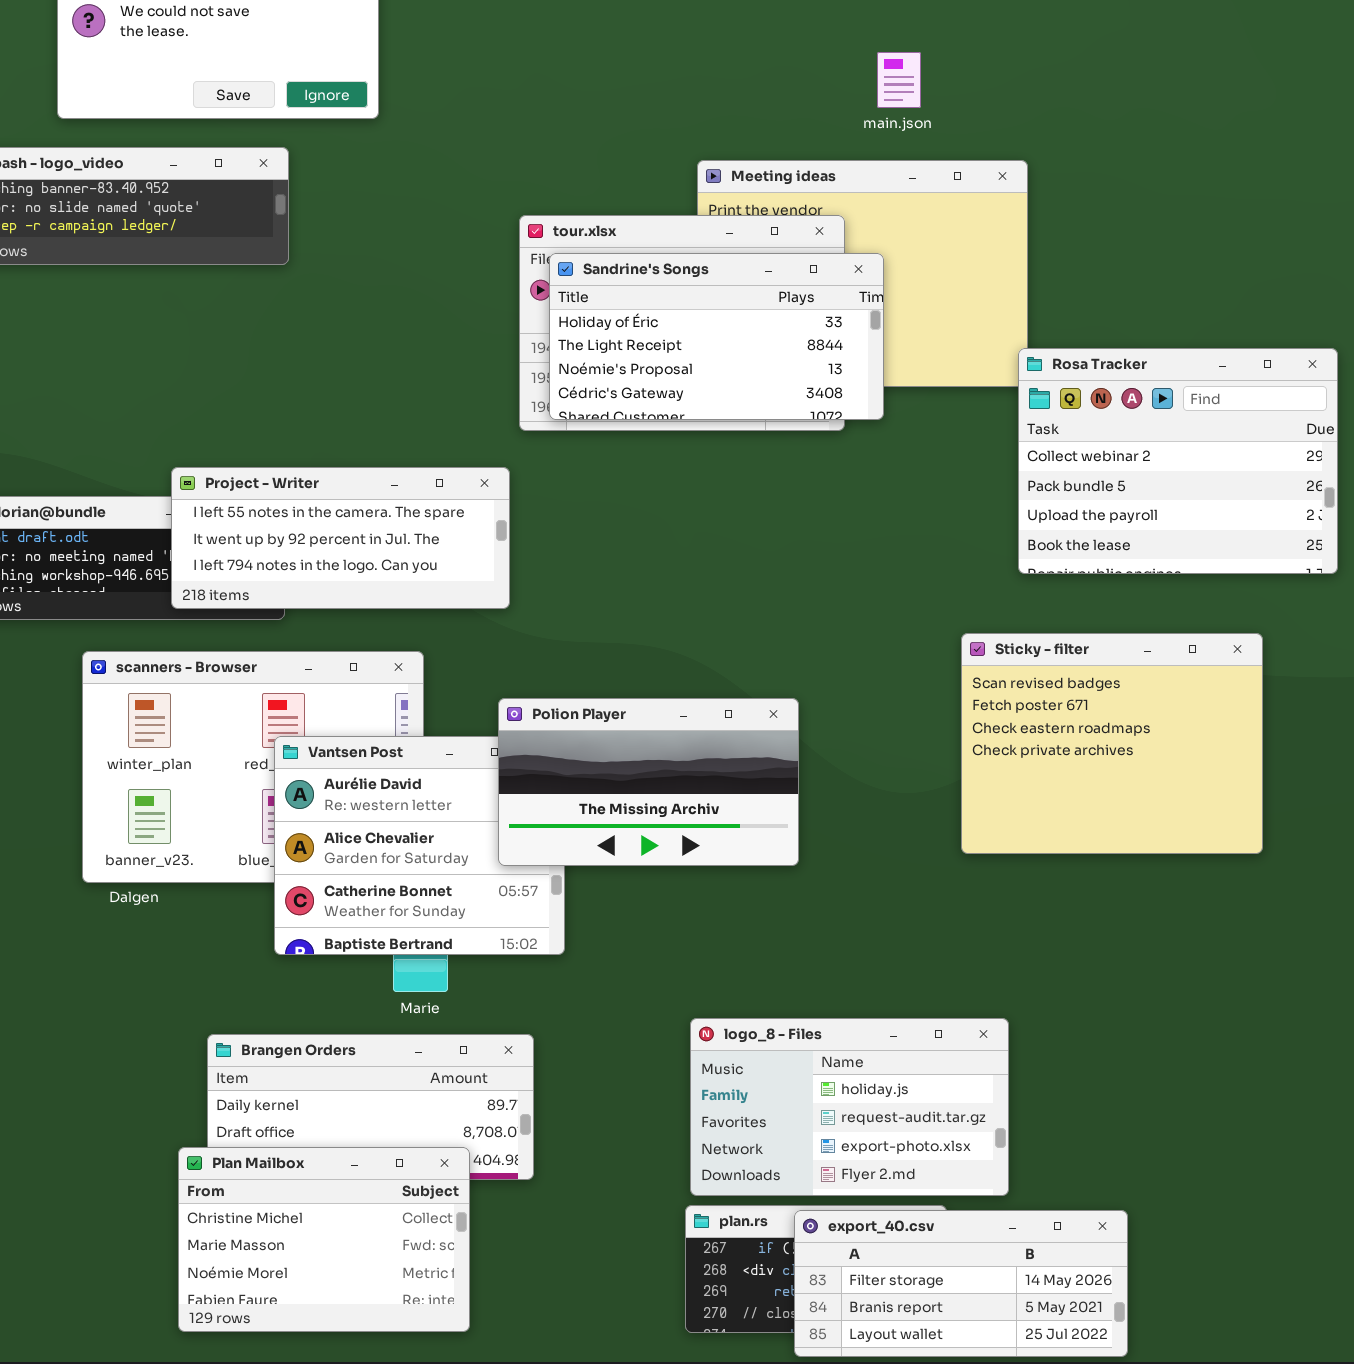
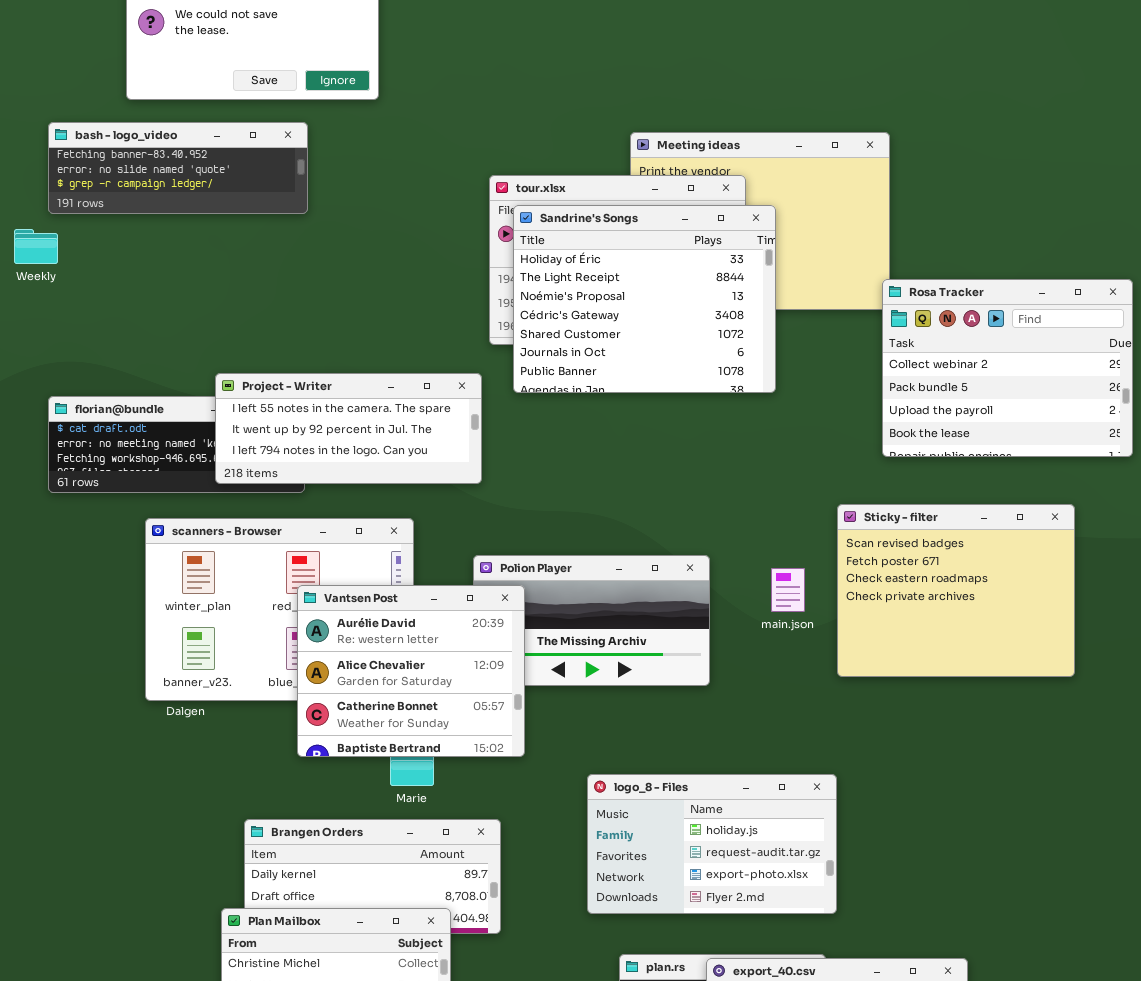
main.json: [877,52,921,108] -> [771,568,805,612], moved
Sandrine's Songs: [549,253,884,420] -> [513,205,776,393], resized
Vantsen Post: [274,736,565,955] -> [297,585,525,757], raised
logo_8 - Files: [690,1018,1009,1196] -> [587,774,837,914], moved

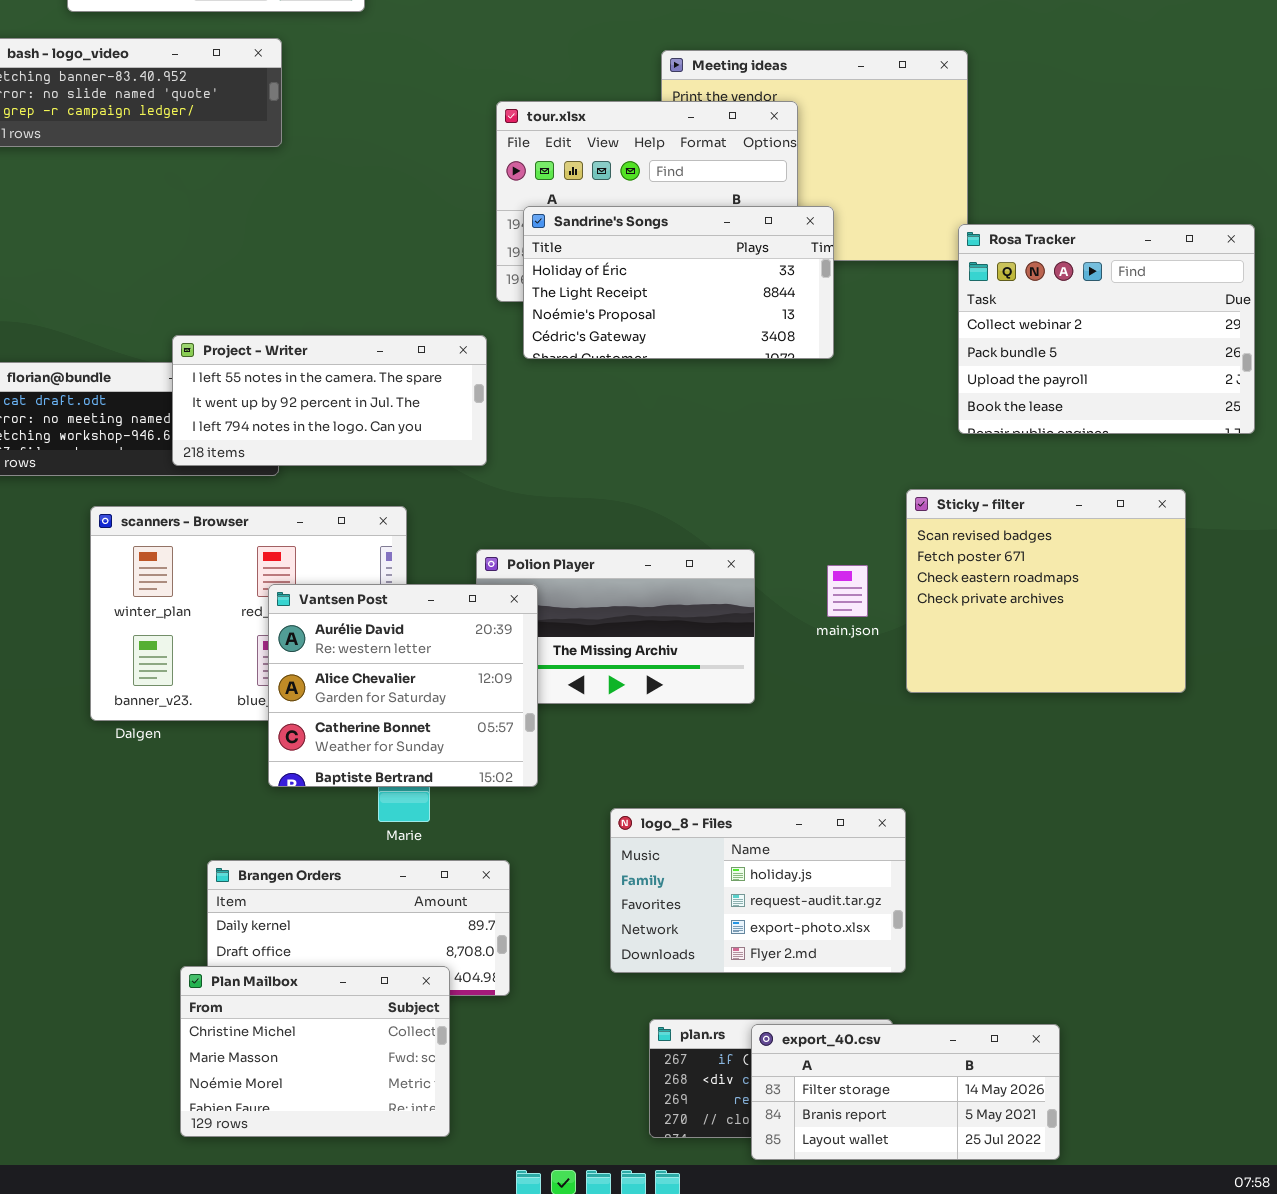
Sandrine's Songs: [513,205,776,393] -> [523,206,834,359], resized

